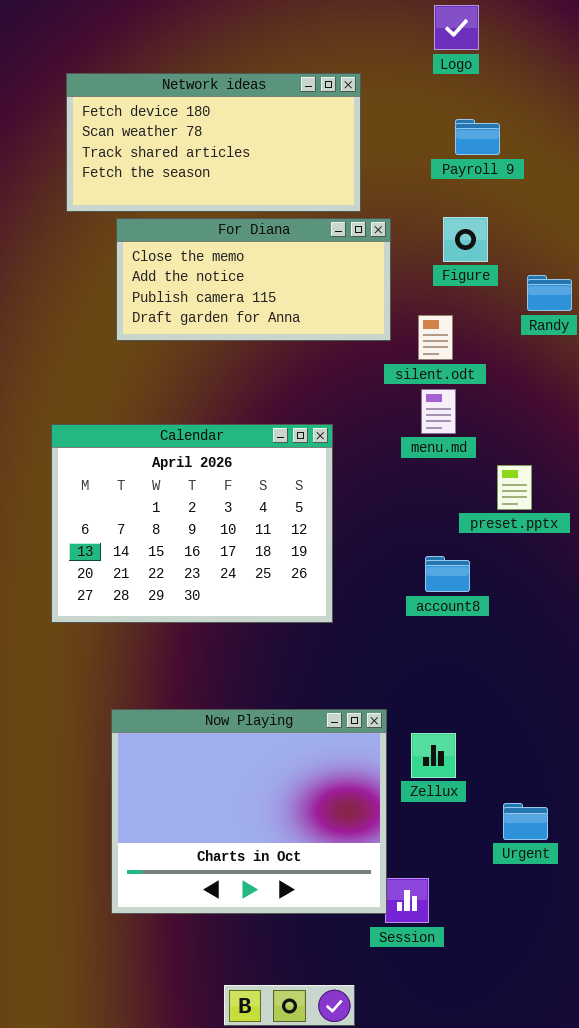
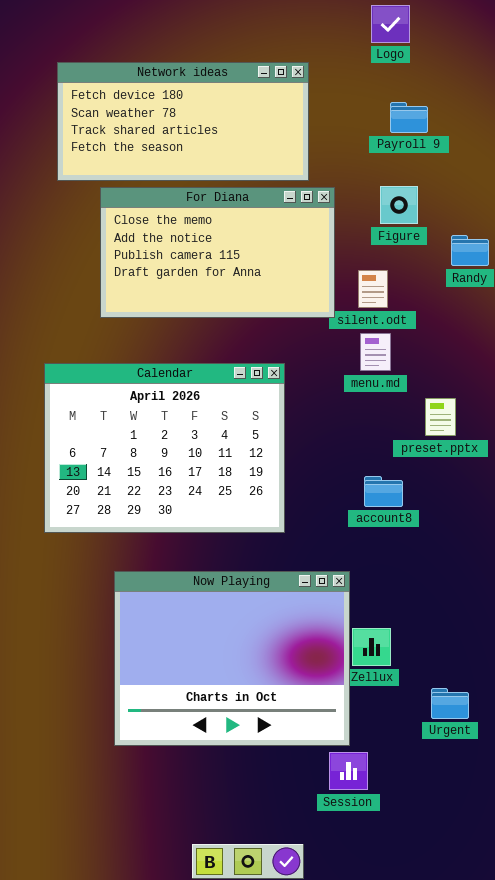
For Diana: [116,218,391,341] -> [100,187,335,318], resized
Now Playing: [111,709,387,914] -> [114,571,350,746], moved

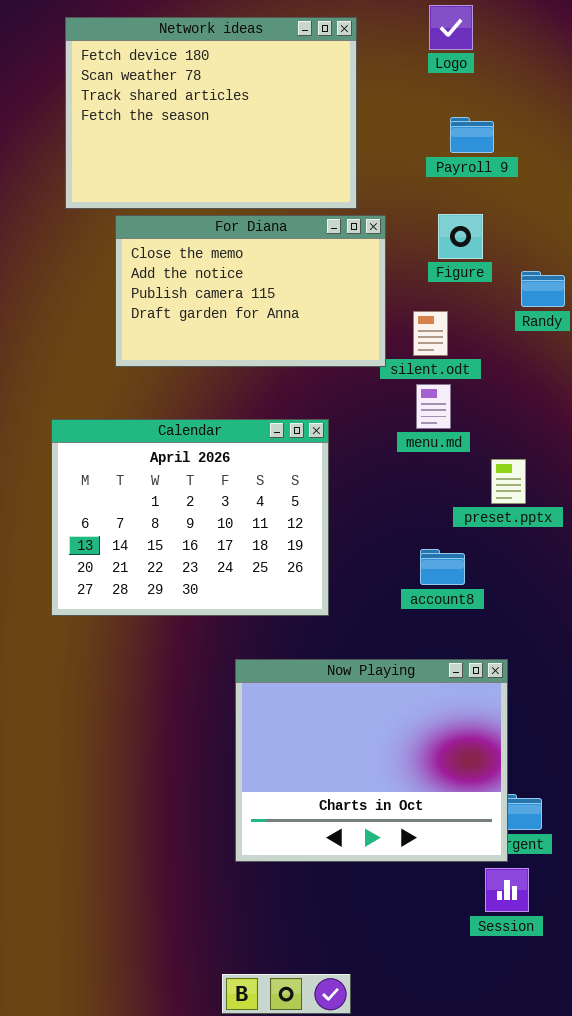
Network ideas: [57,62,309,181] -> [65,17,357,209], resized
Now Playing: [114,571,350,746] -> [235,659,508,862], moved
Session: [329,752,368,790] -> [485,868,529,912], moved

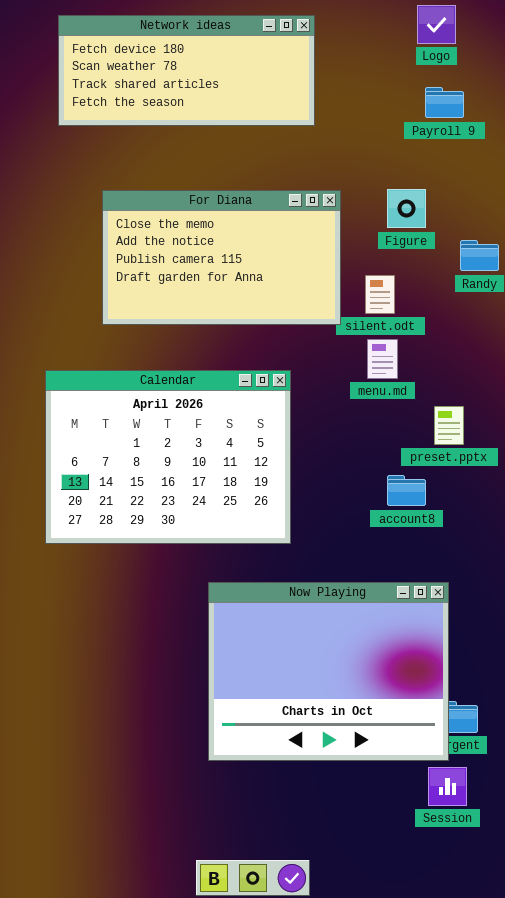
Logo: [429,5,473,50] -> [417,5,456,44], moved
Network ideas: [65,17,357,209] -> [58,15,315,126], resized
Payroll 9: [450,117,494,153] -> [425,87,464,118], moved
account8: [420,549,465,585] -> [387,475,426,506], moved

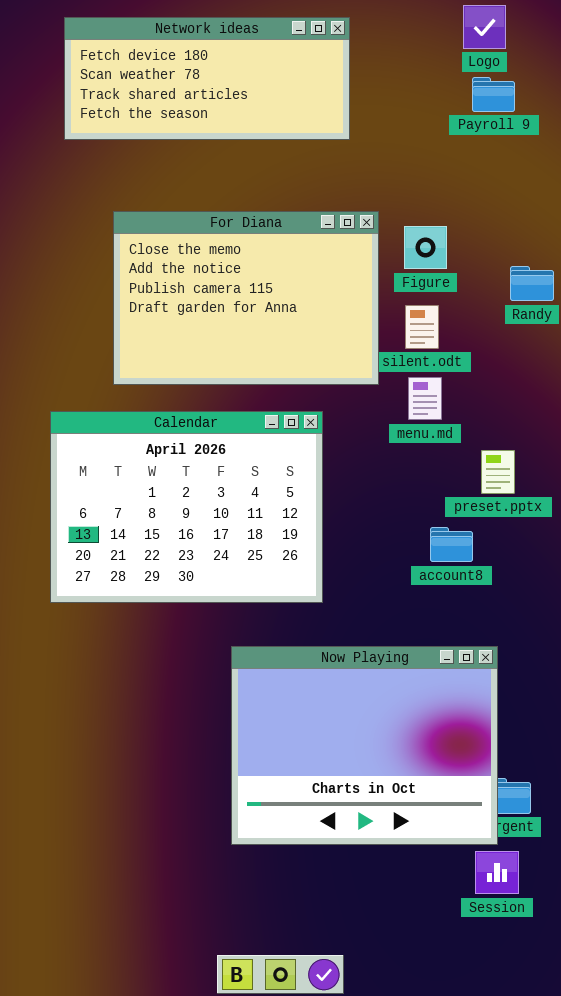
Payroll 9: [425,87,464,118] -> [472,77,515,112], moved
Figure: [387,189,426,228] -> [404,226,447,269], moved
For Diana: [102,190,341,325] -> [113,211,379,385], resized

